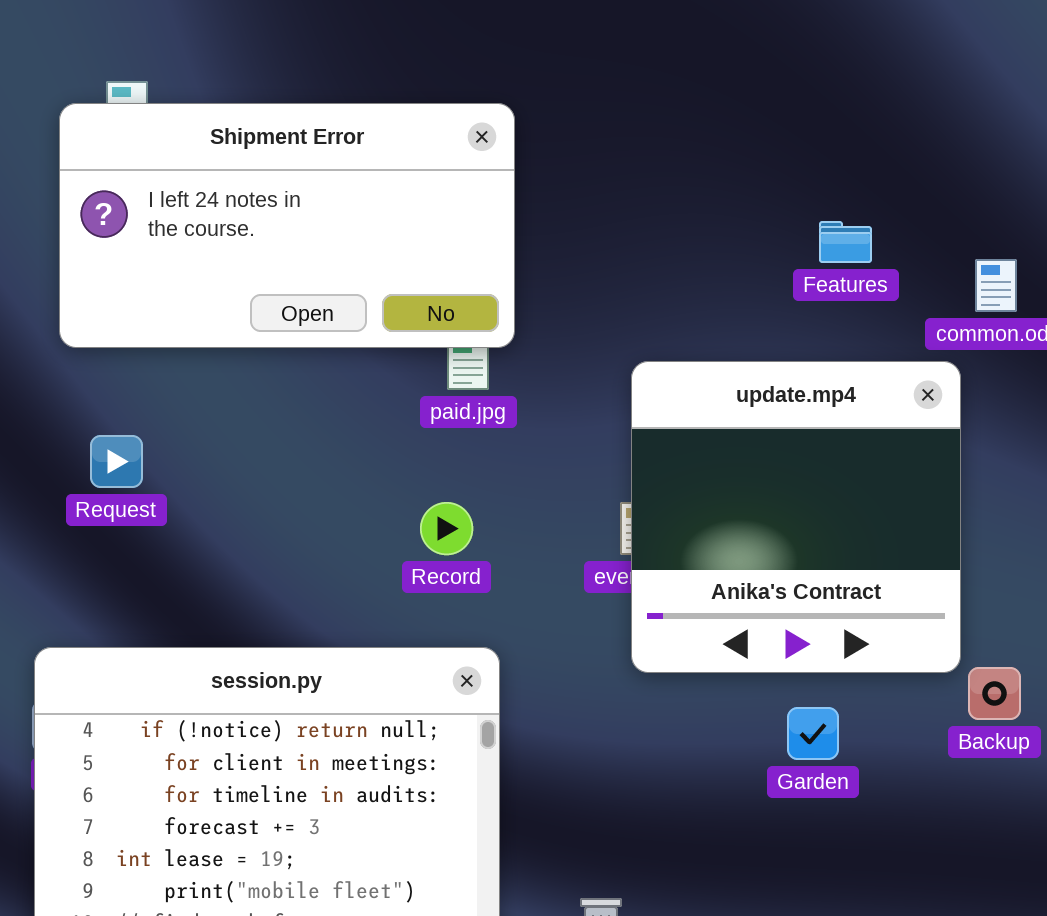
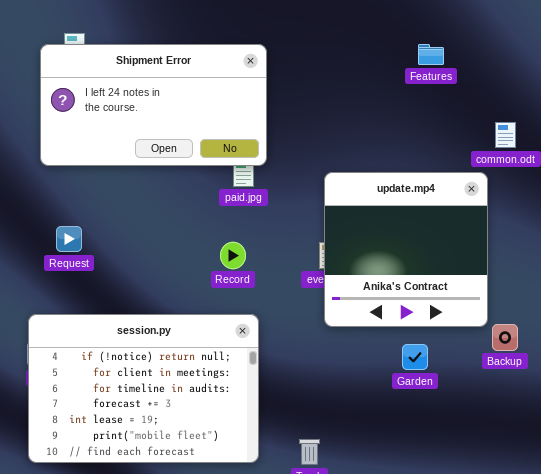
Features: [819,221,872,263] -> [418,44,444,65], moved
Request: [90,435,143,488] -> [56,226,82,252], moved

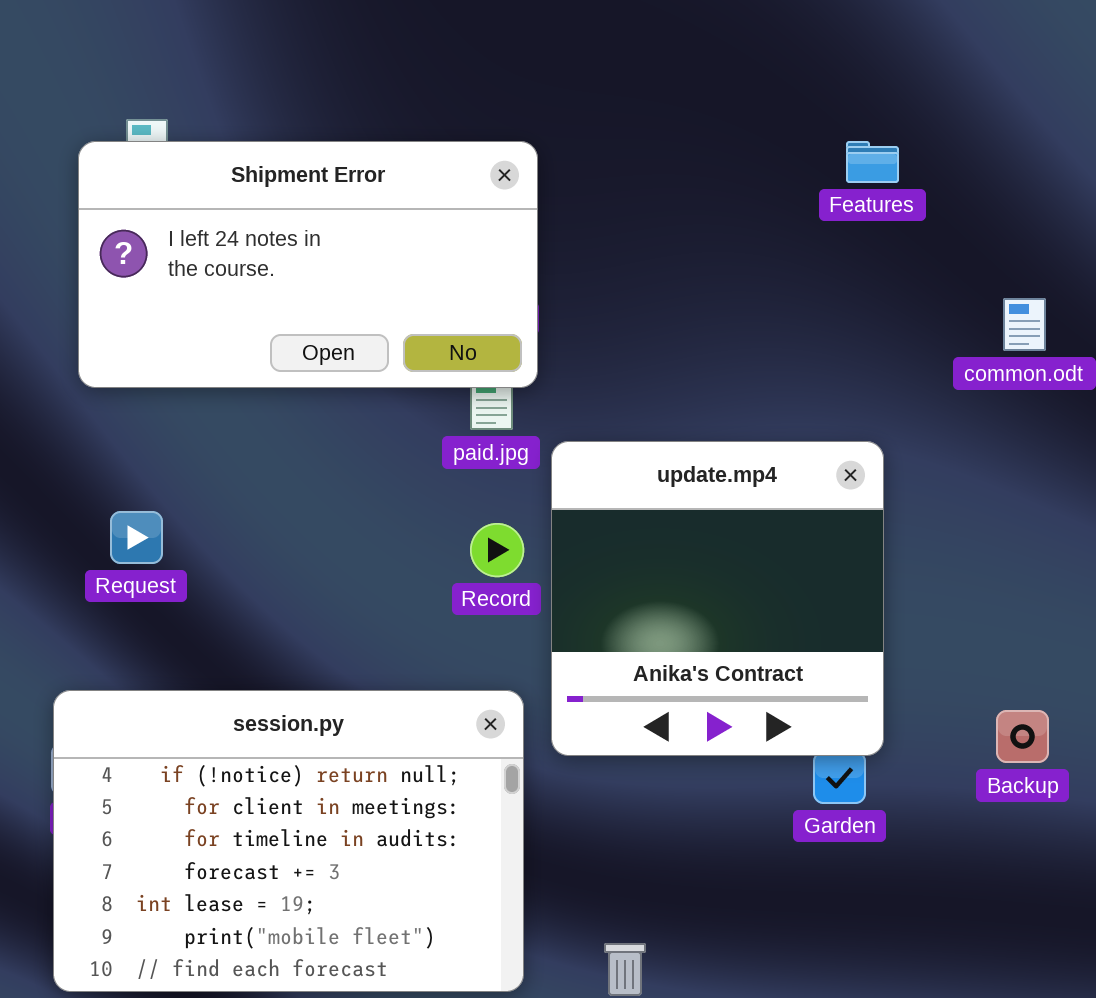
update.mp4: [324,172,488,327] -> [551,441,884,756], moved
Record: [220,242,246,269] -> [470,523,524,577], moved

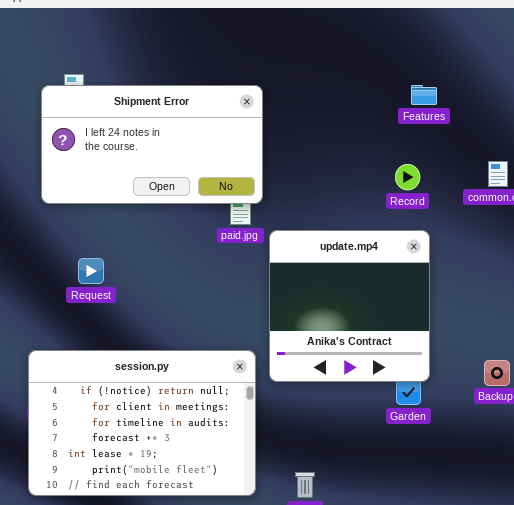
Request: [110,511,163,564] -> [78,258,104,284], moved
Record: [470,523,524,577] -> [395,164,420,190], moved

